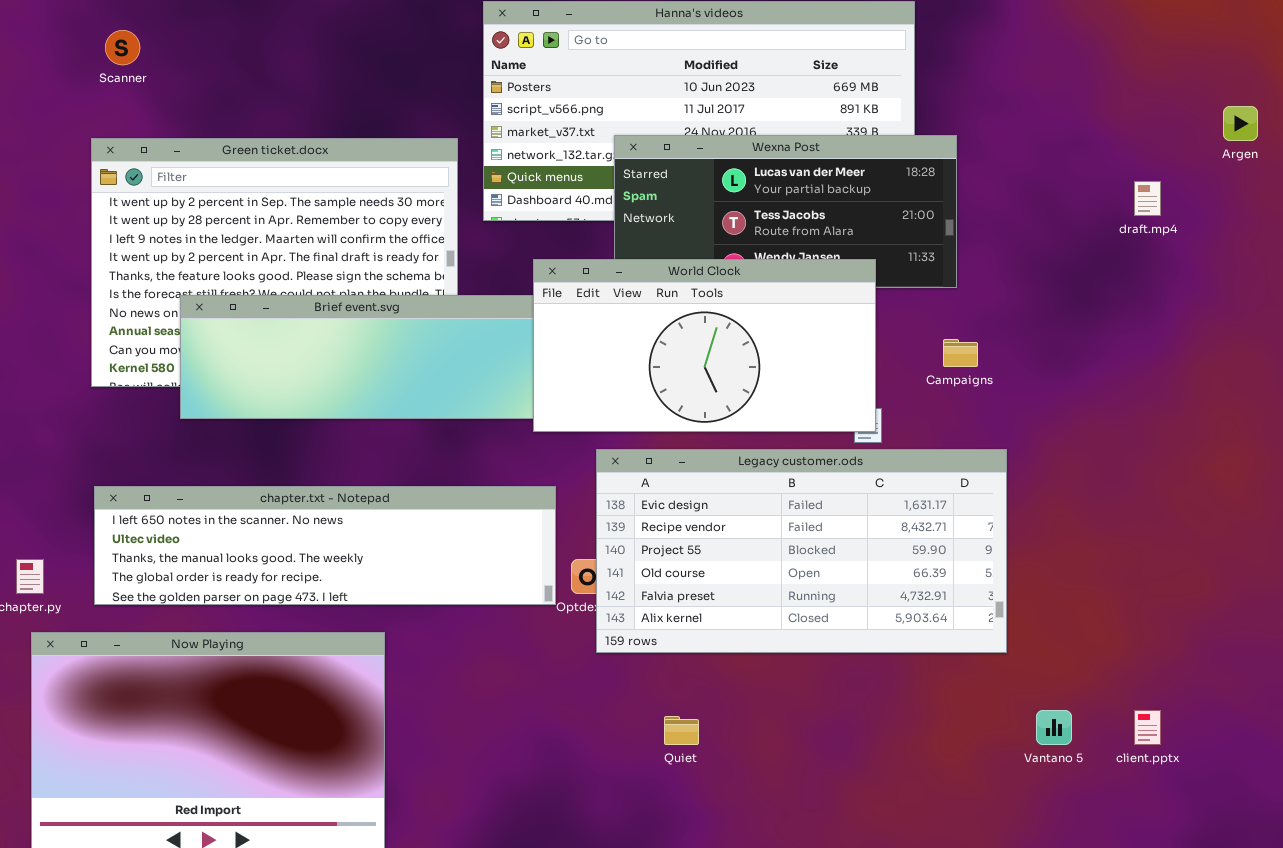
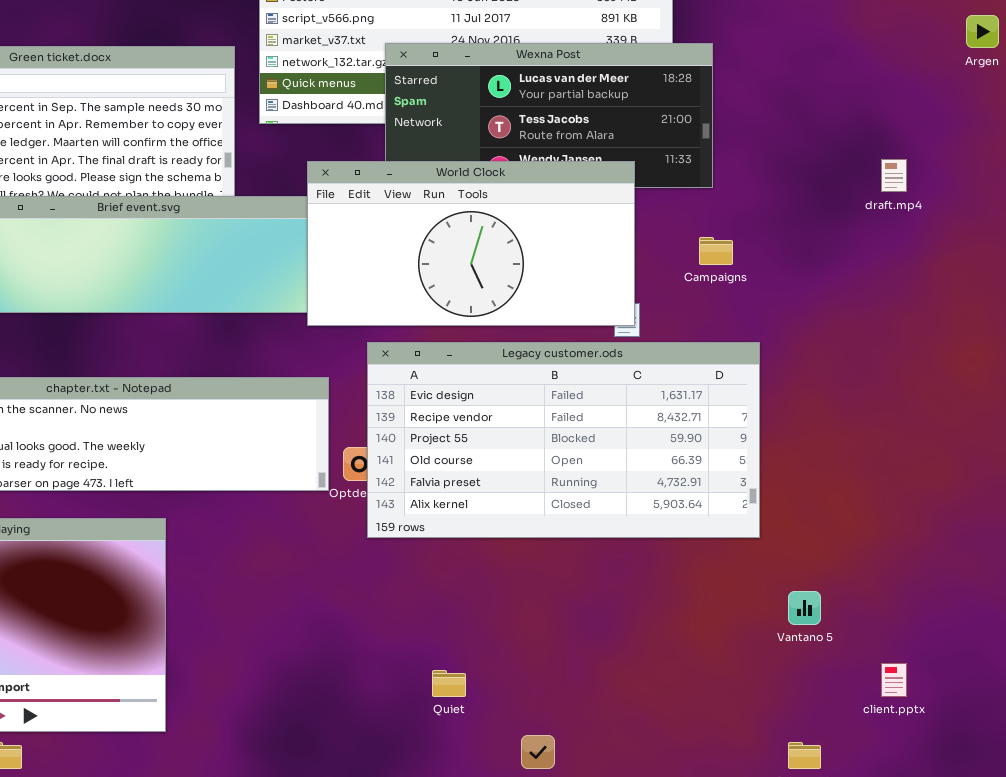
draft.mp4: [1134,181,1161,216] -> [881,159,907,192], moved
client.pptx: [1134,710,1161,745] -> [881,663,907,697], moved
Quiet: [664,716,699,745] -> [432,670,466,697], moved

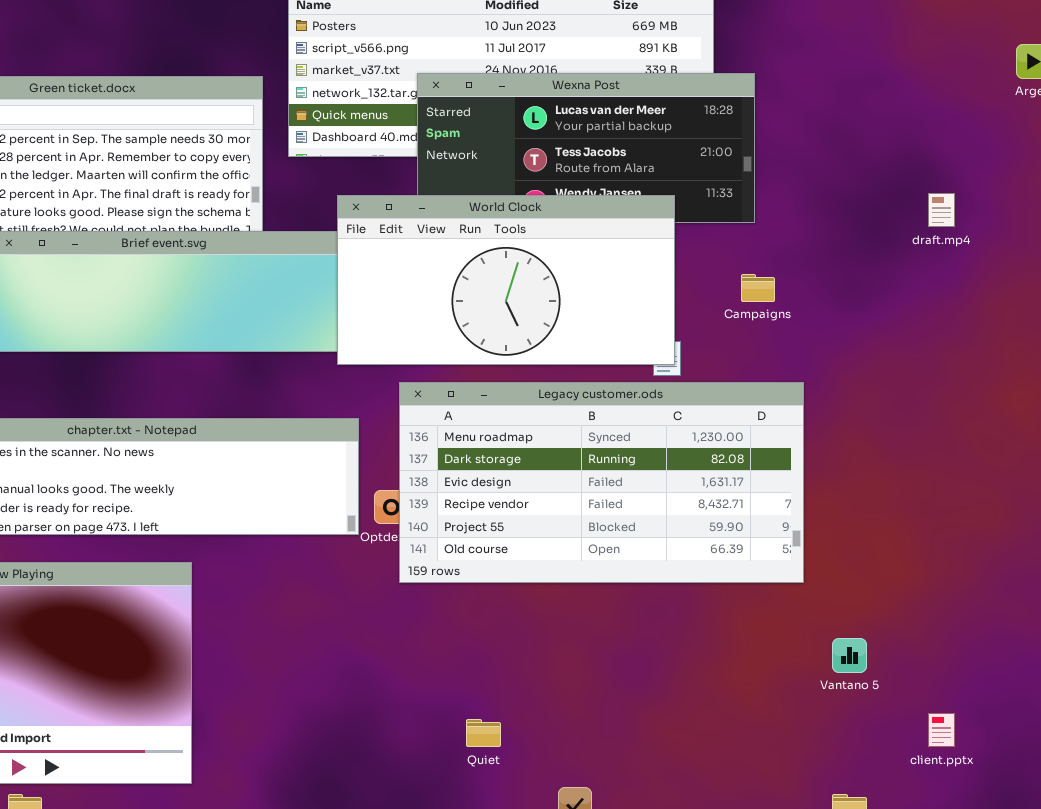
Legacy customer.ods: [367,342,760,538] -> [399,382,804,583], scrolled up 2 rows

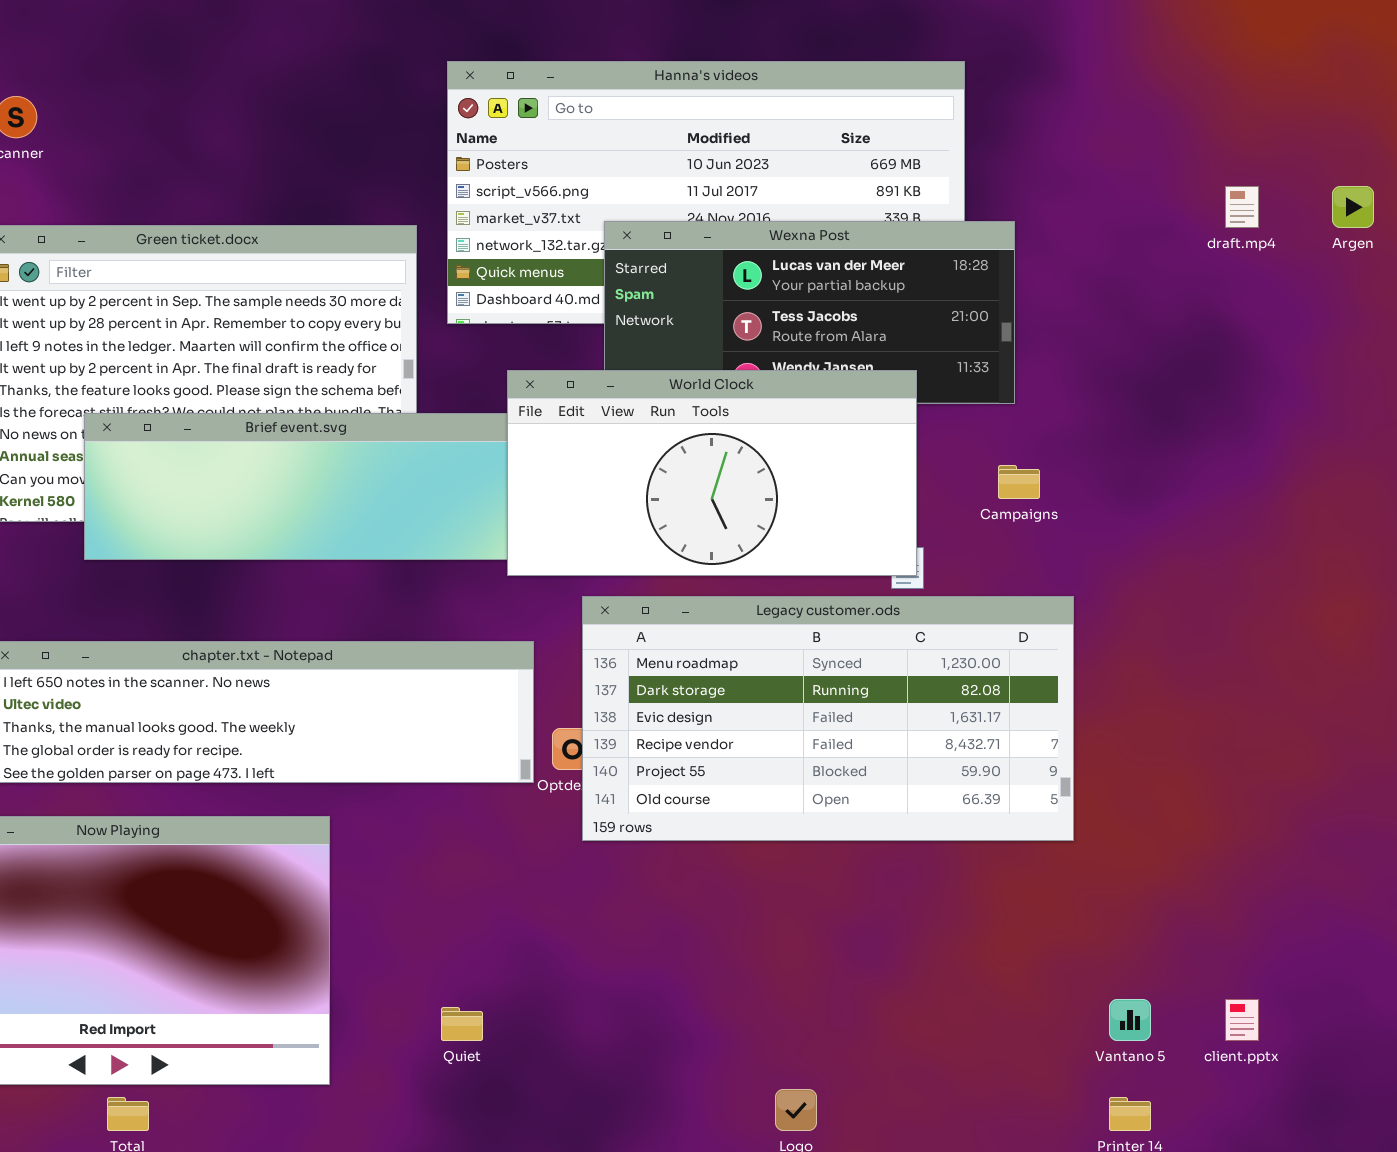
draft.mp4: [928,193,955,227] -> [1225,186,1259,228], moved
Vantano 5: [832,638,867,673] -> [1109,999,1151,1041], moved
Quiet: [466,719,501,747] -> [441,1007,483,1041], moved

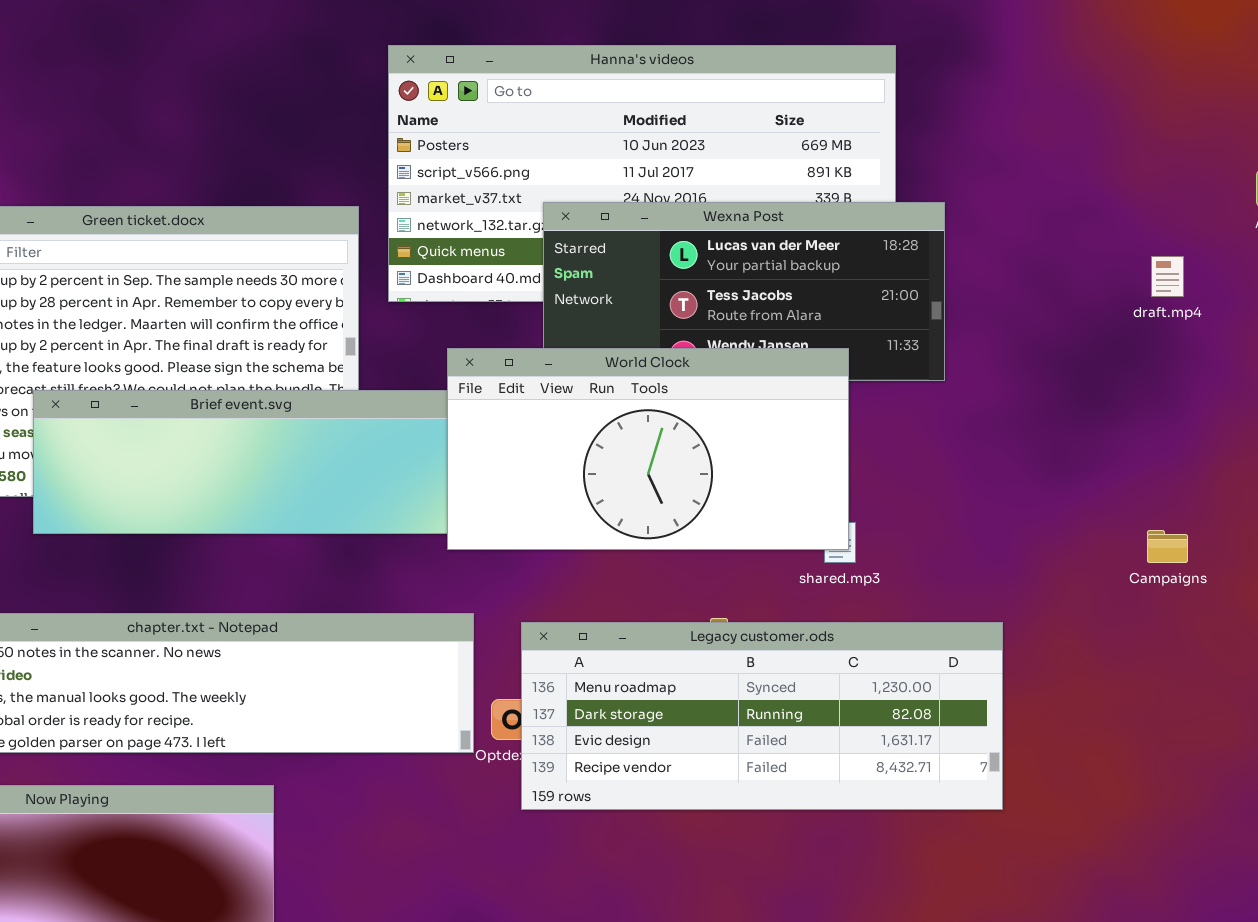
draft.mp4: [1225,186,1259,228] -> [1151,256,1184,297], moved
Campaigns: [998,465,1040,499] -> [1147,530,1188,563], moved
Legacy customer.ods: [582,596,1074,841] -> [521,622,1003,810], resized

